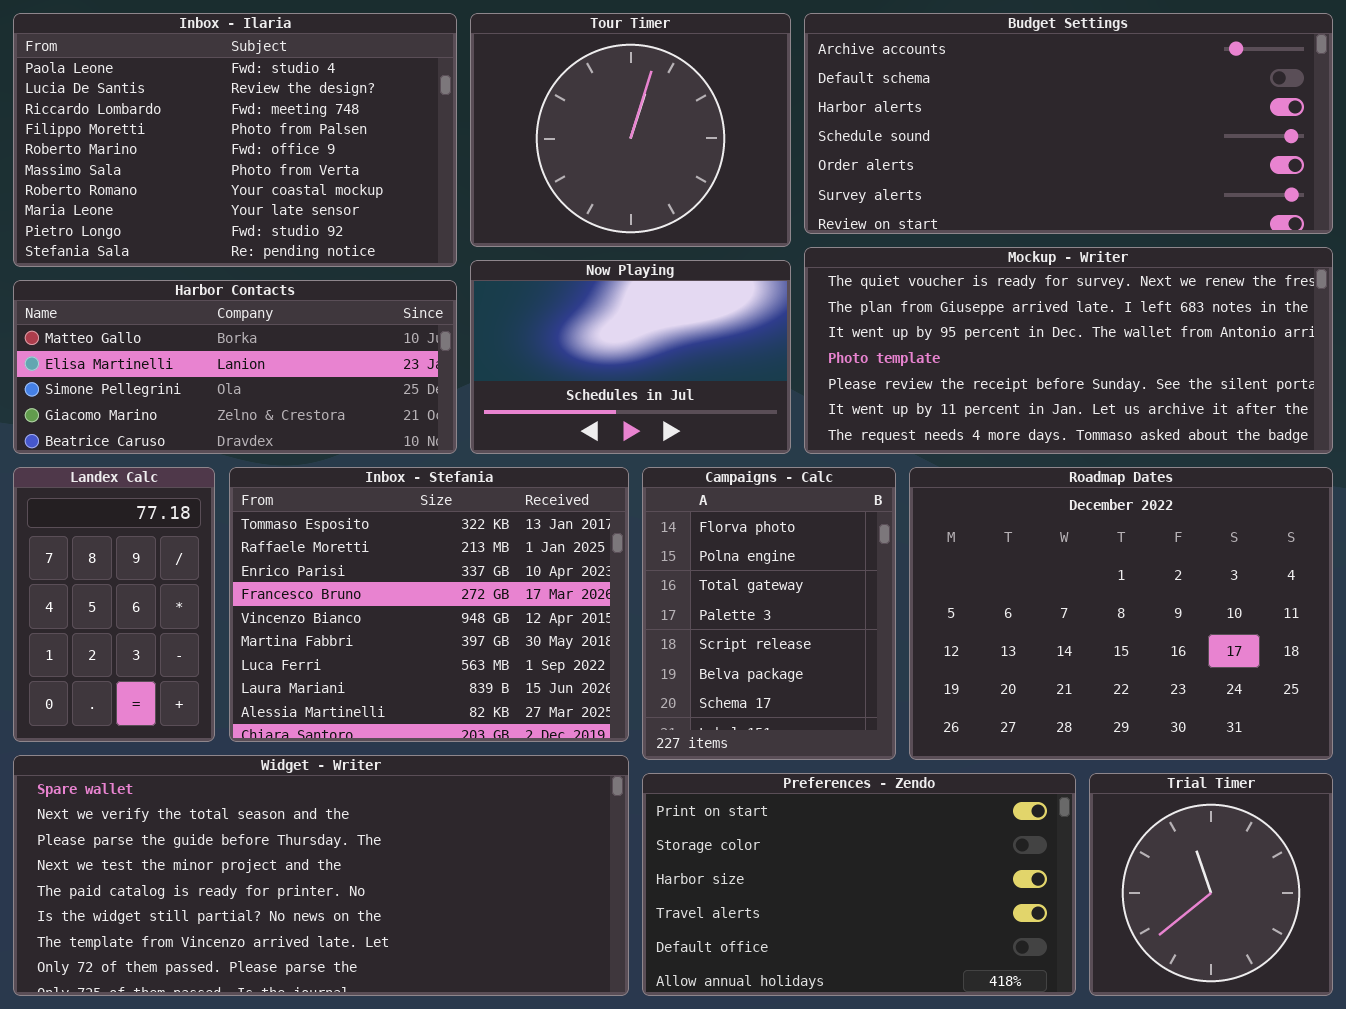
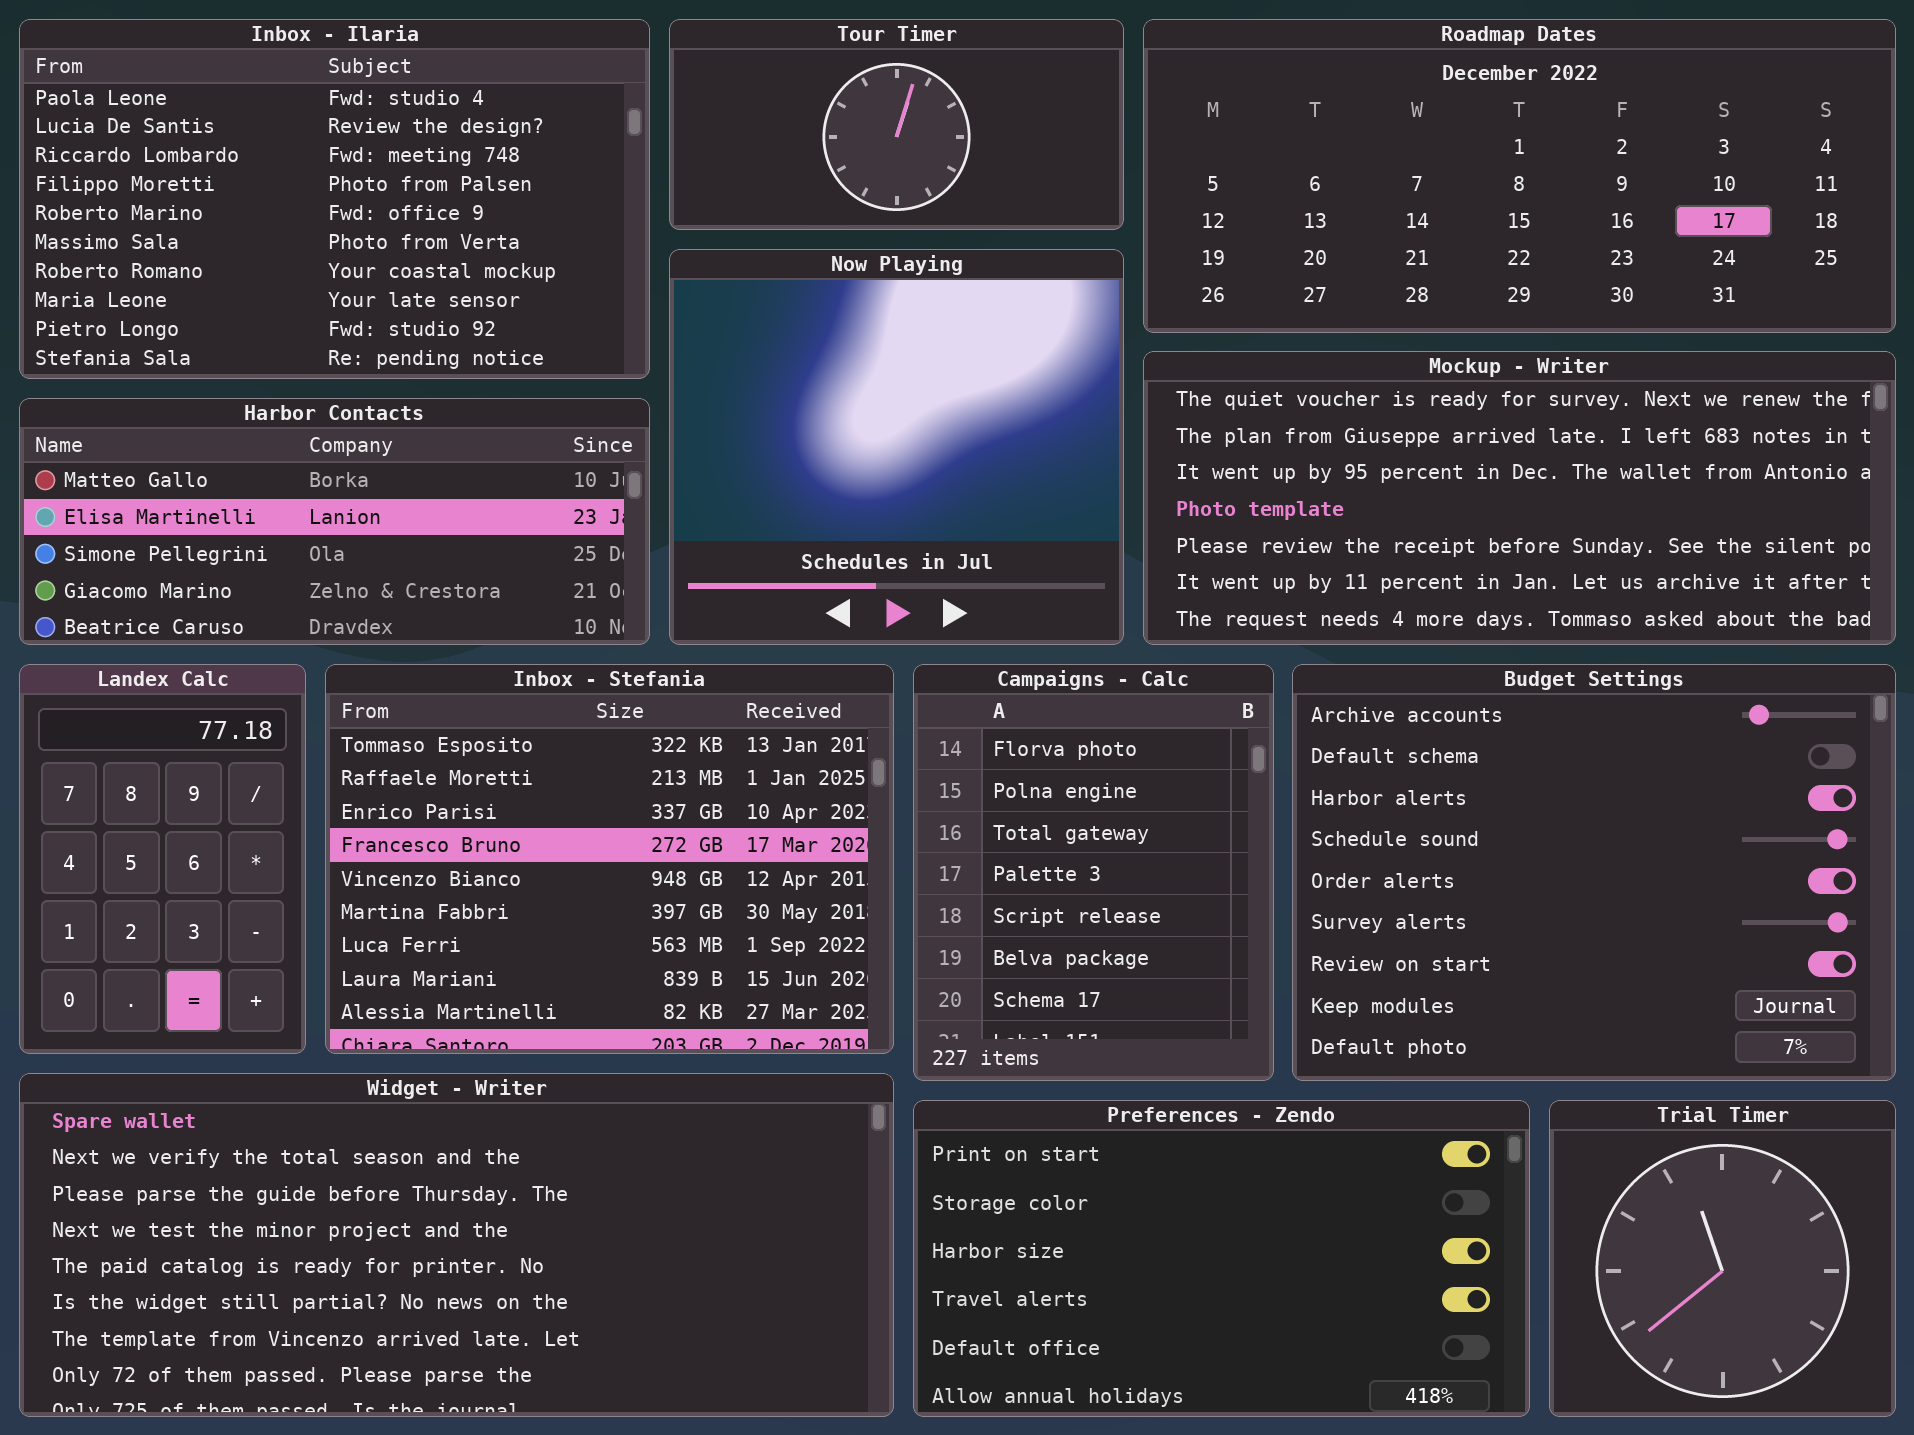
Tour Timer: [470,13,791,247] -> [669,19,1124,230], resized
Budget Settings: [804,13,1333,234] -> [1292,664,1896,1081], moved, resized
Now Playing: [470,260,791,454] -> [669,249,1124,645], resized
Roadmap Dates: [909,467,1333,760] -> [1143,19,1896,333], moved, resized

